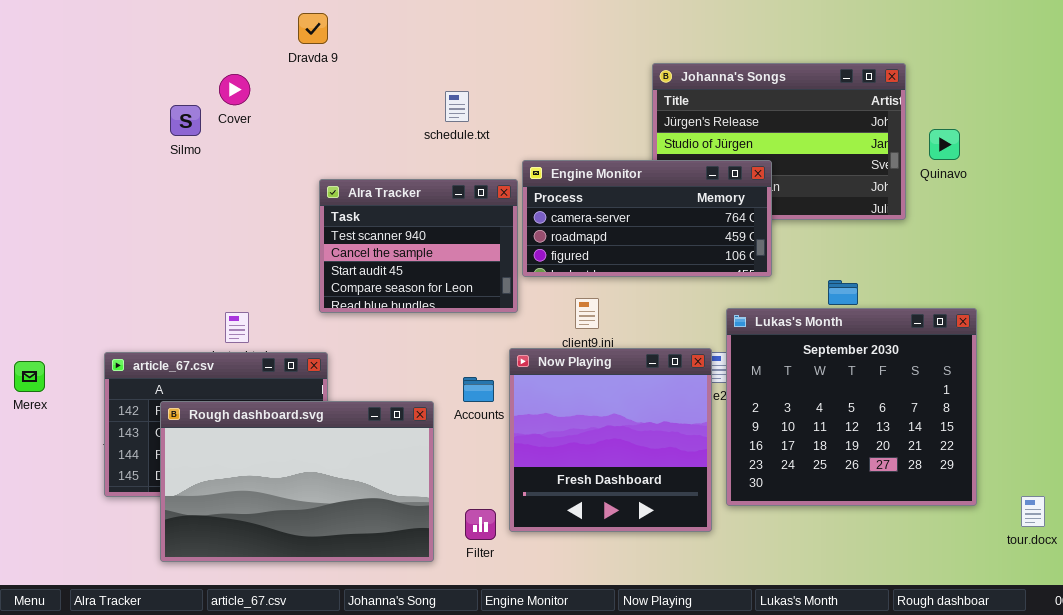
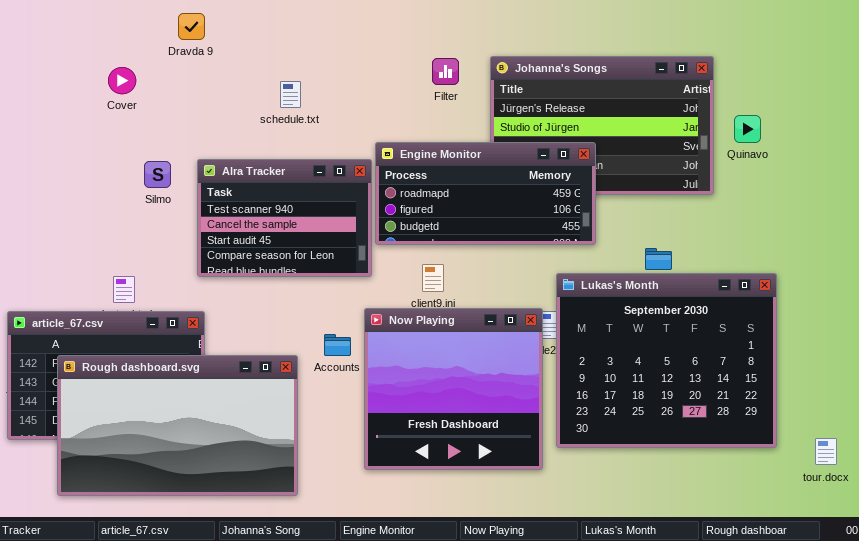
schedule.txt: [445,91,469,122] -> [280,81,301,108], moved
Silmo: [170,105,201,136] -> [144,161,171,188], moved
Engine Monitor: [522,160,772,277] -> [375,142,596,245], scrolled down 1 row
Filter: [465,509,496,540] -> [432,58,459,85], moved

